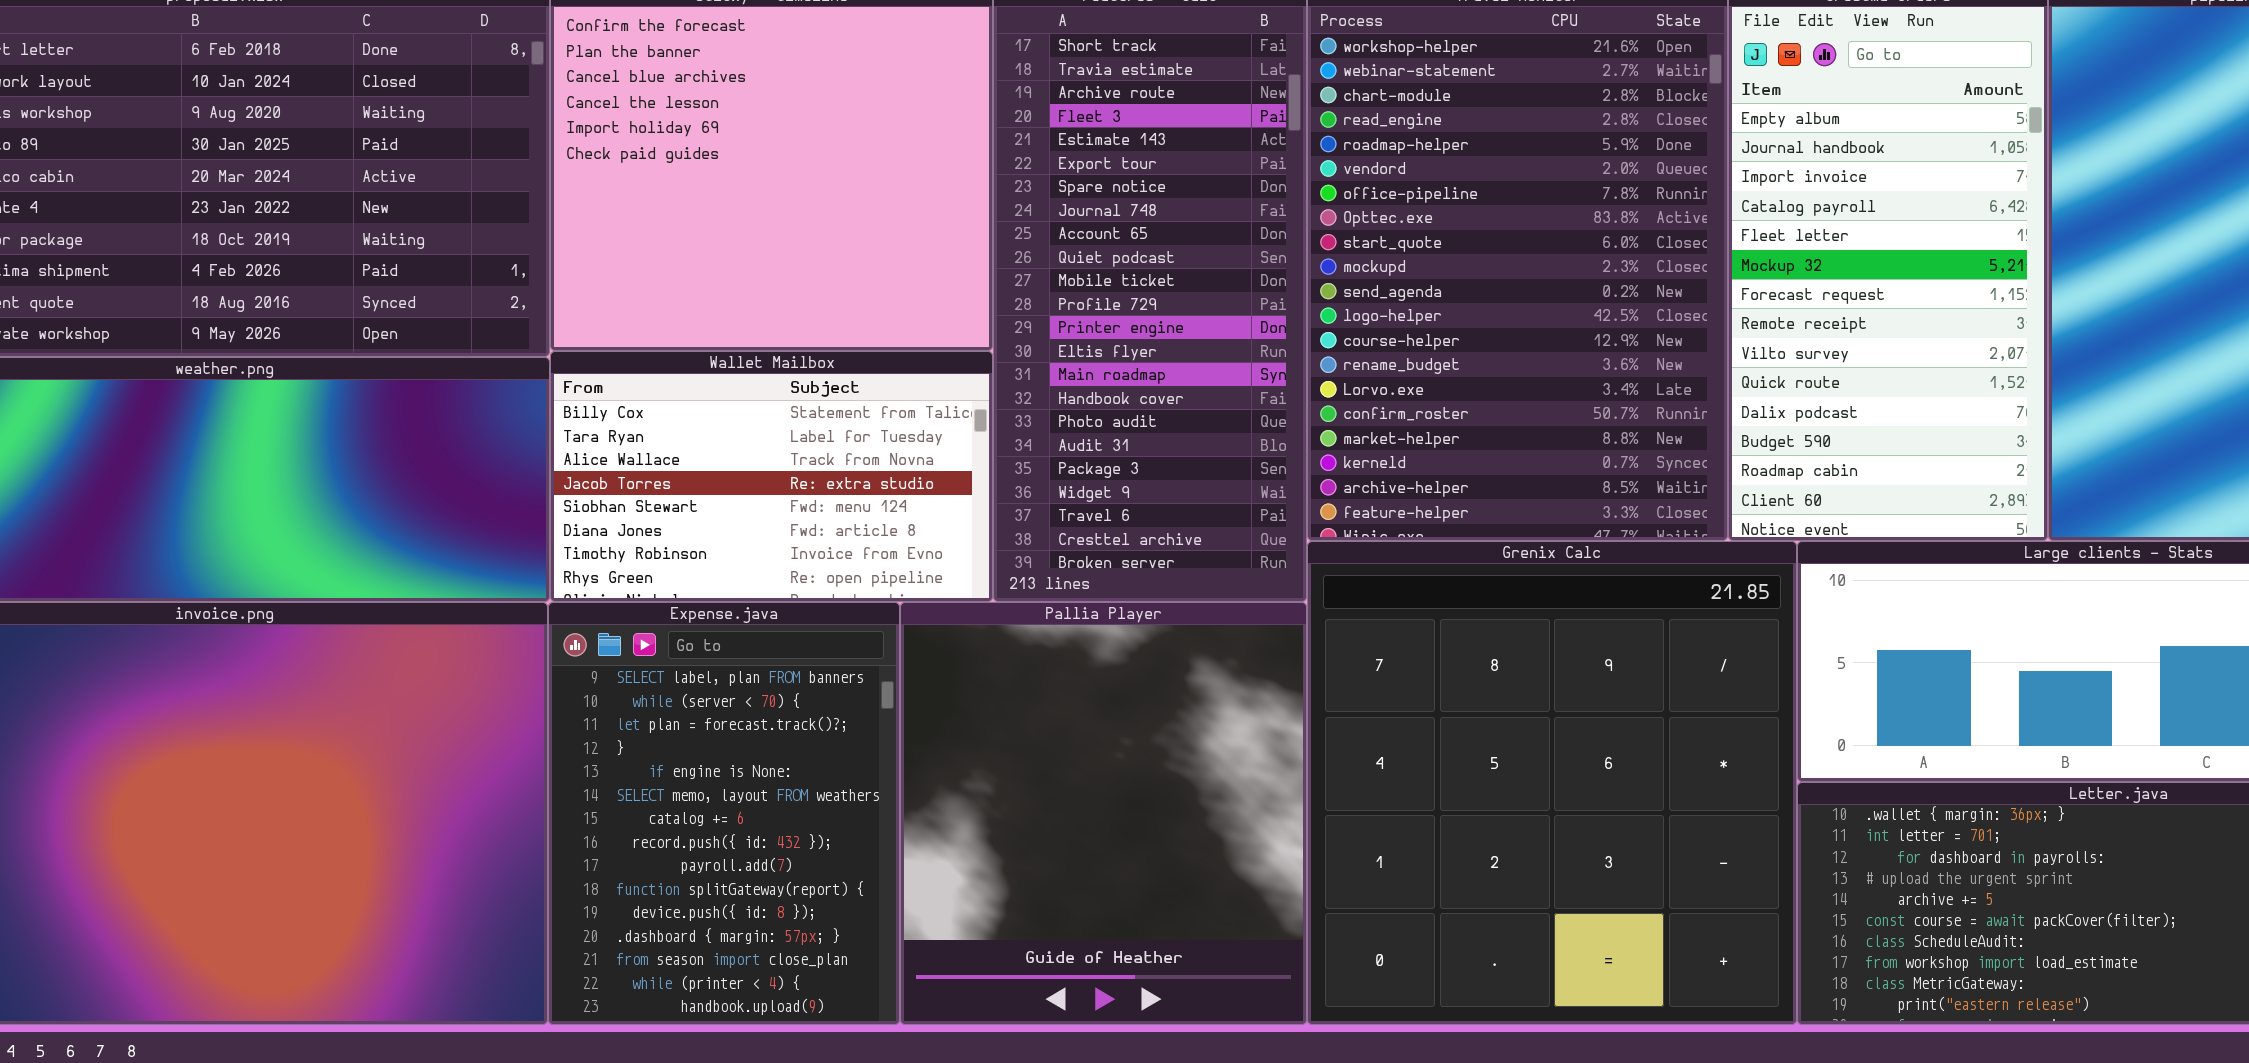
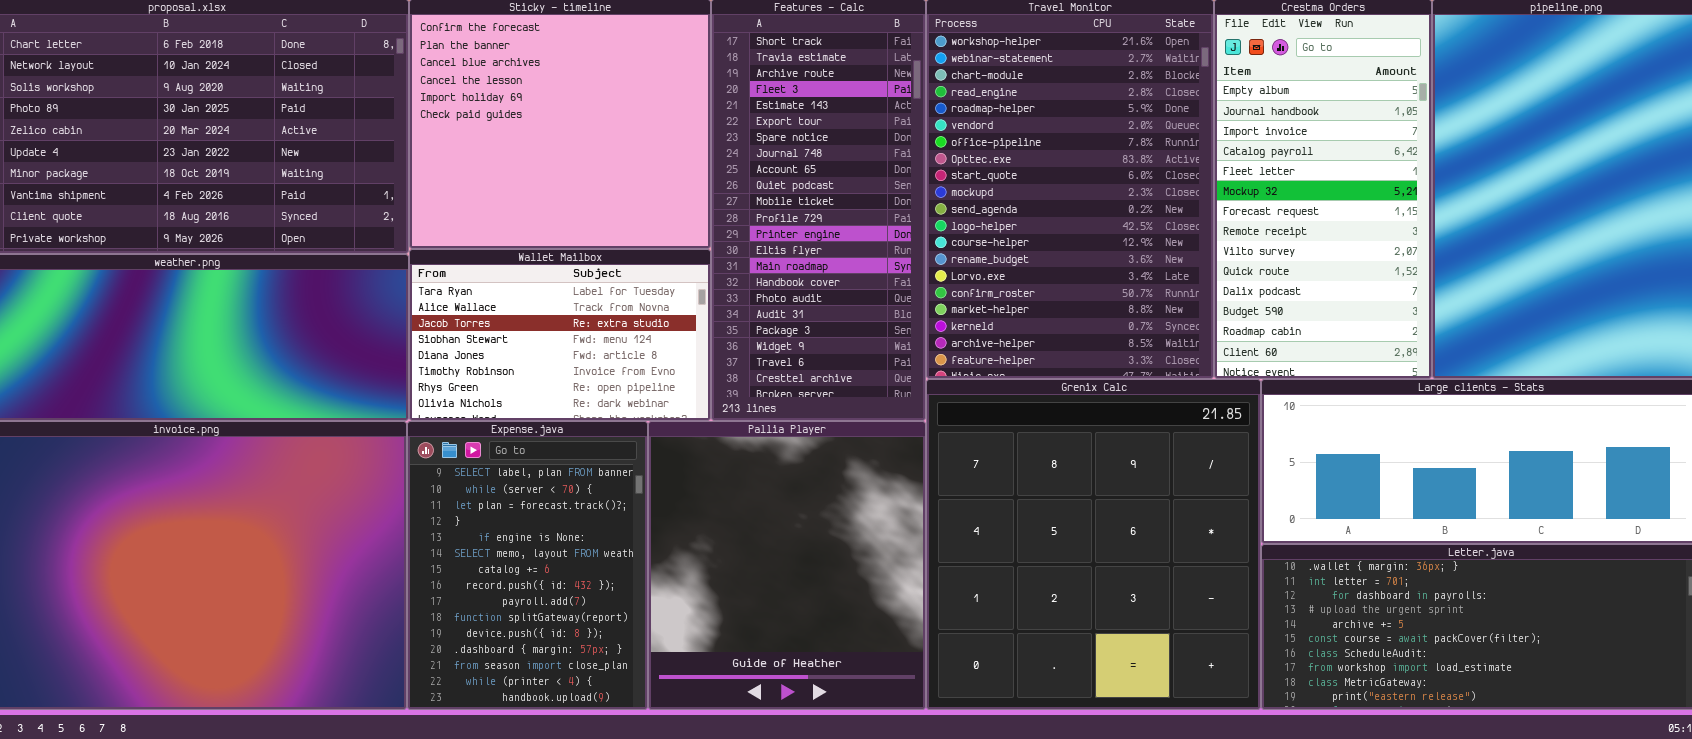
Wallet Mailbox: [550,351,993,602] -> [409,249,711,421], scrolled down 1 row

